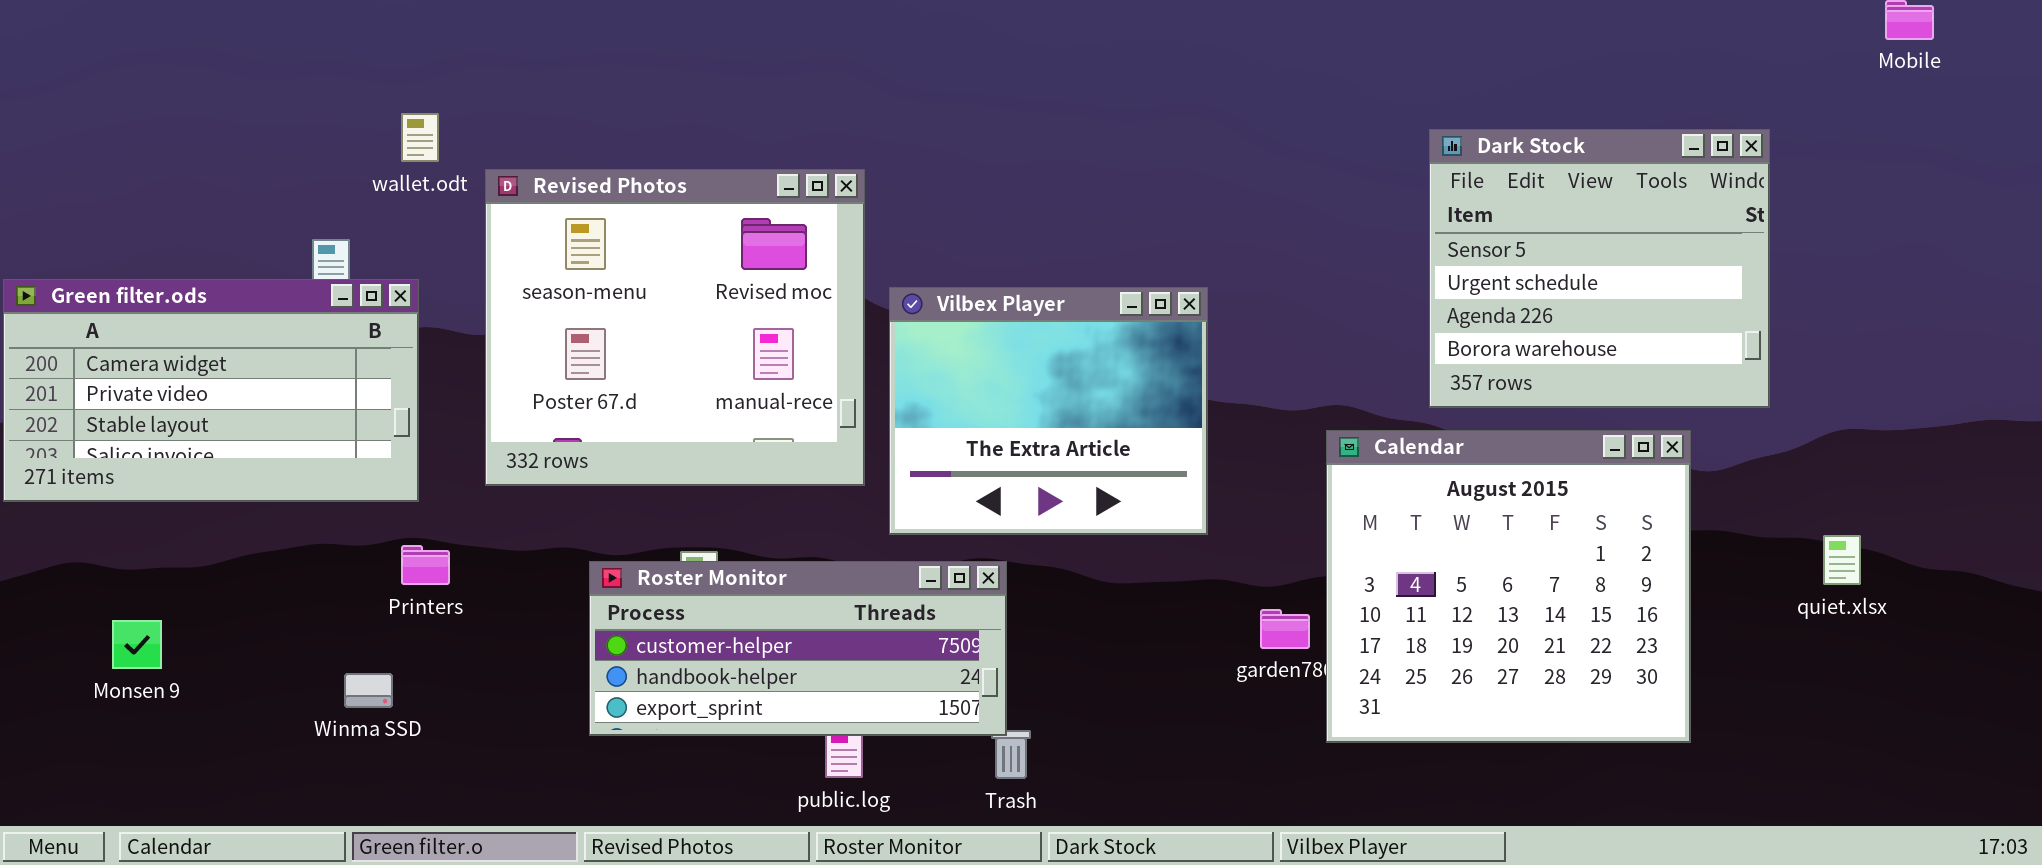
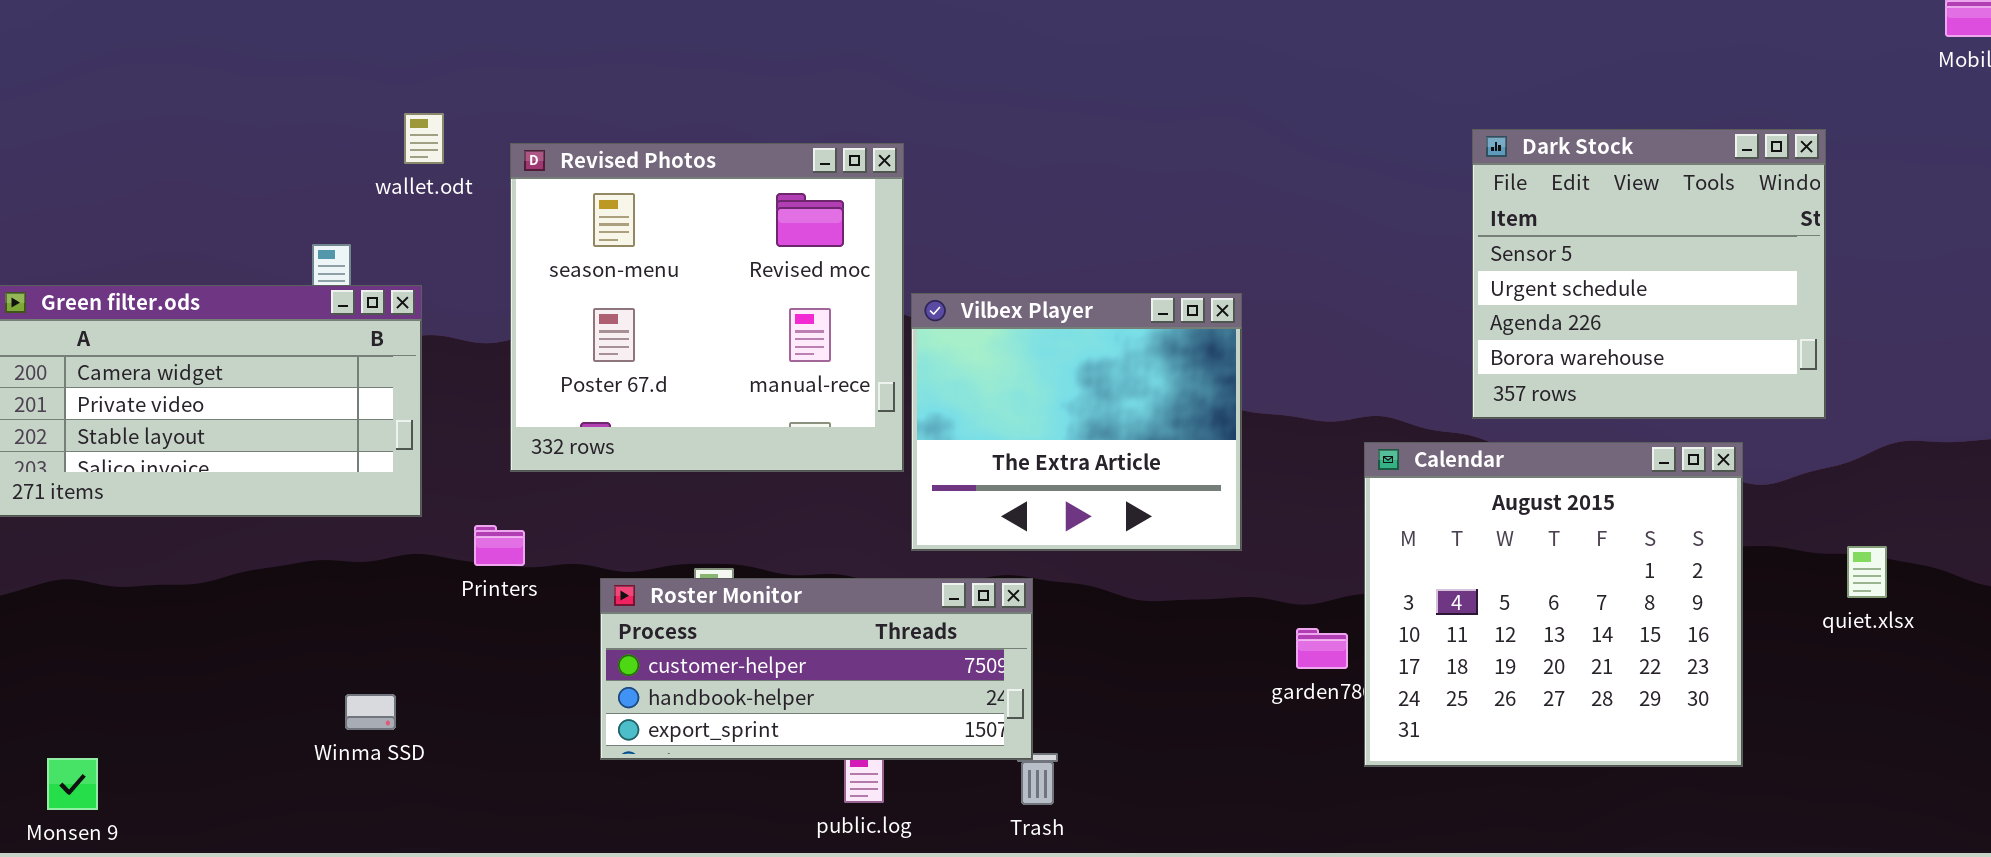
Revised Photos: [485,169,865,486] -> [510,143,904,472], moved
quiet.xlsx: [1823,535,1861,585] -> [1847,546,1887,598], moved
Printers: [401,545,450,585] -> [474,525,525,566], moved
Monsen 9: [112,620,162,669] -> [47,758,98,810], moved

